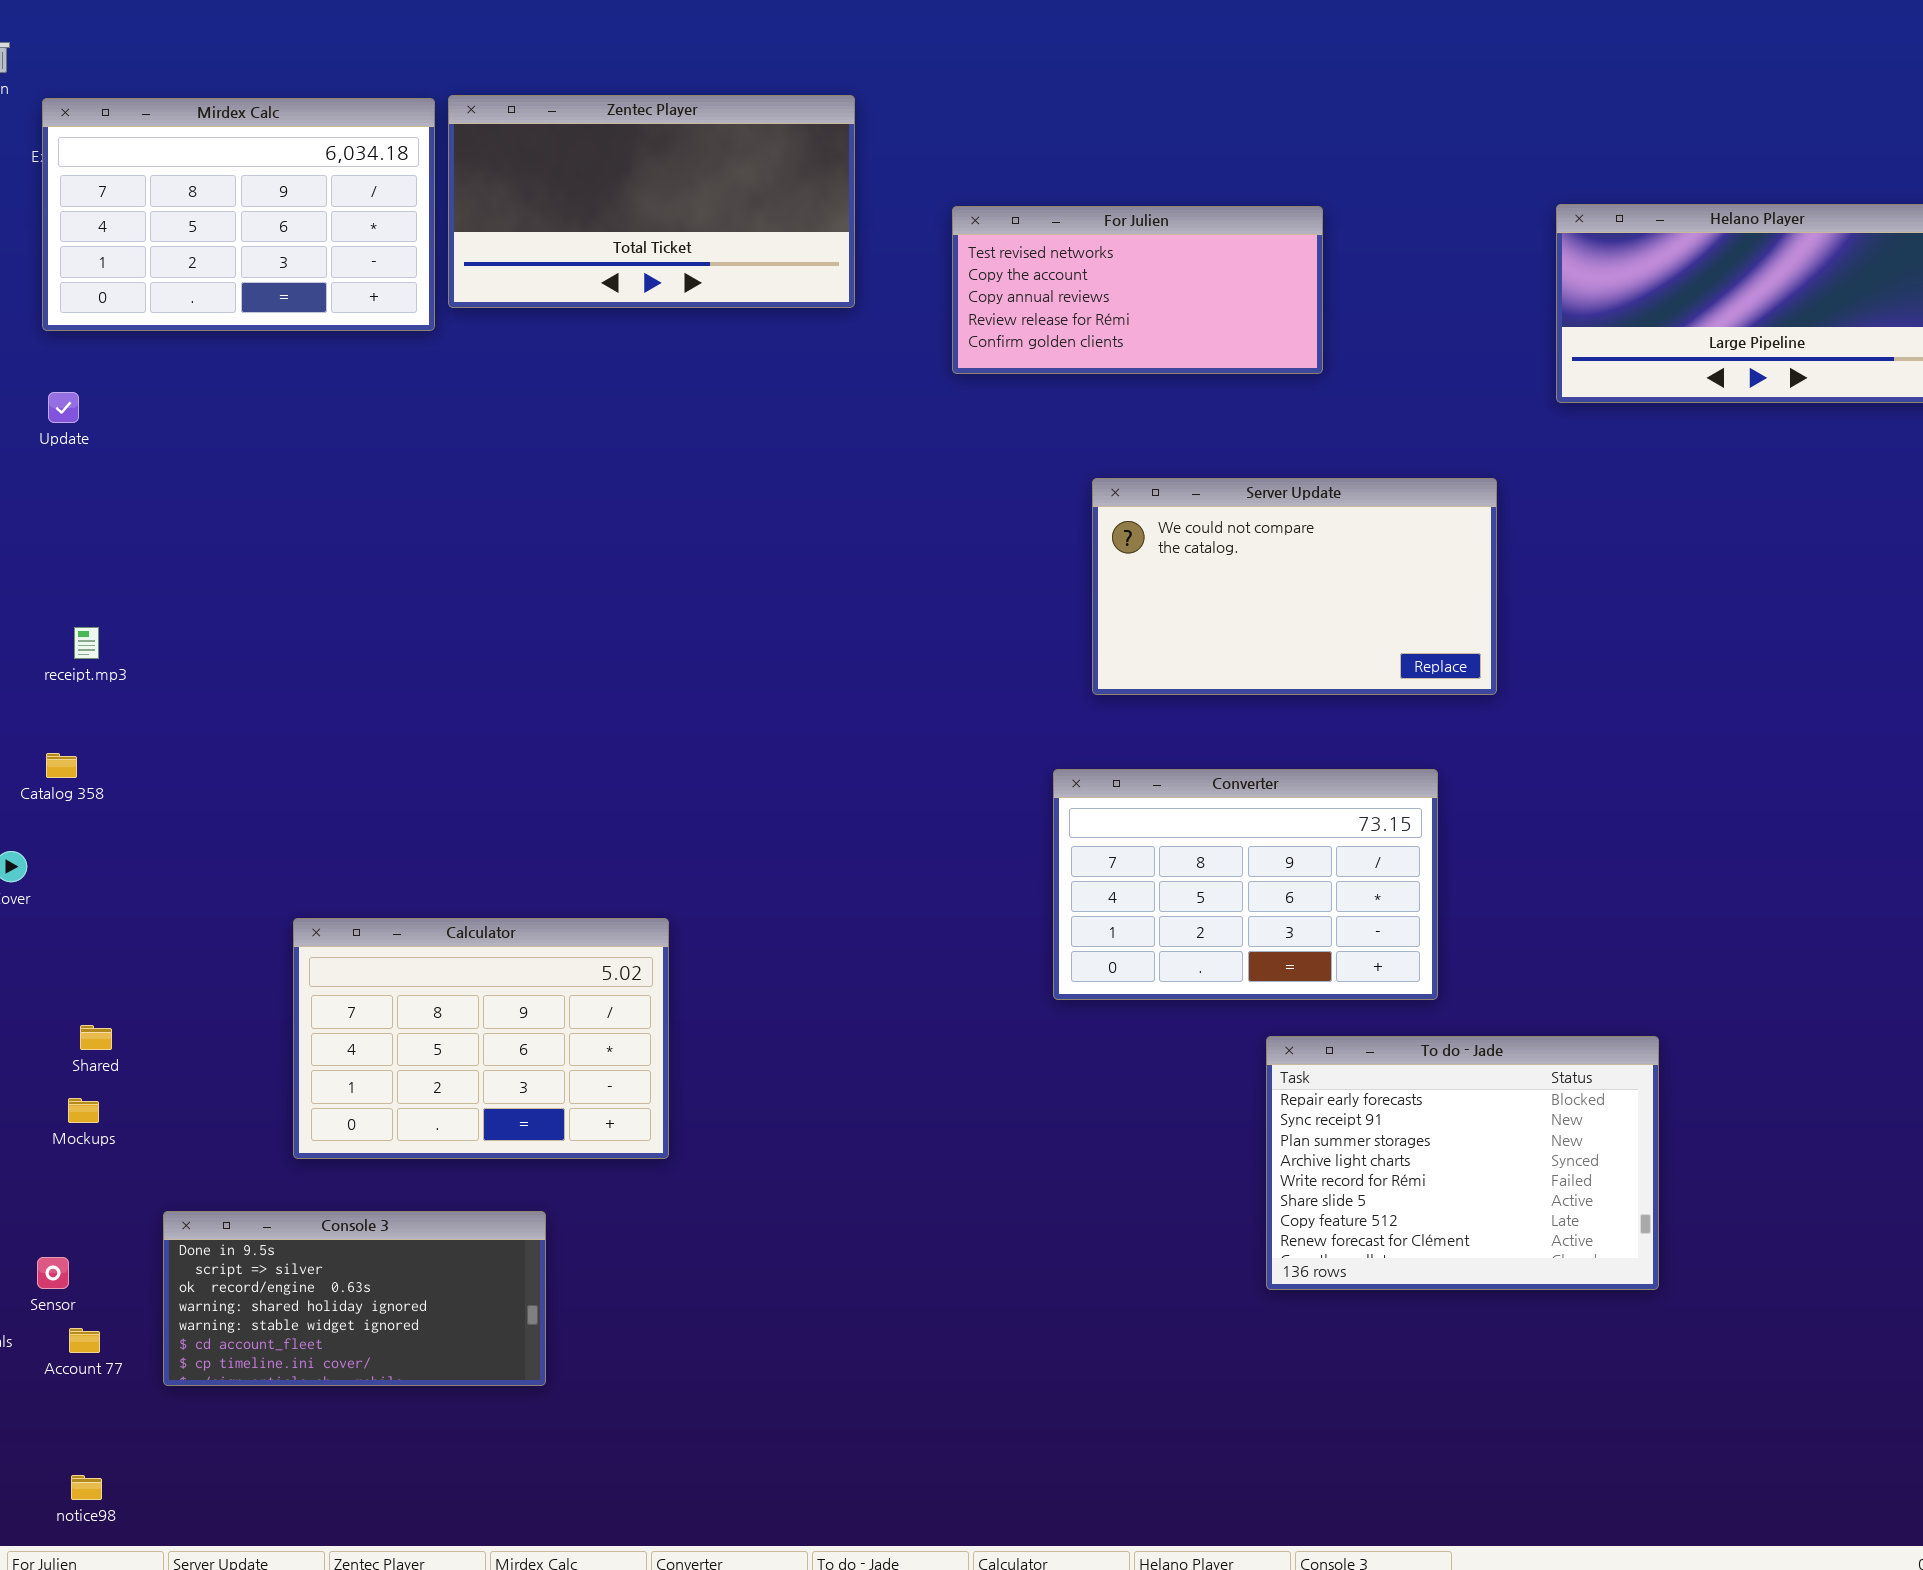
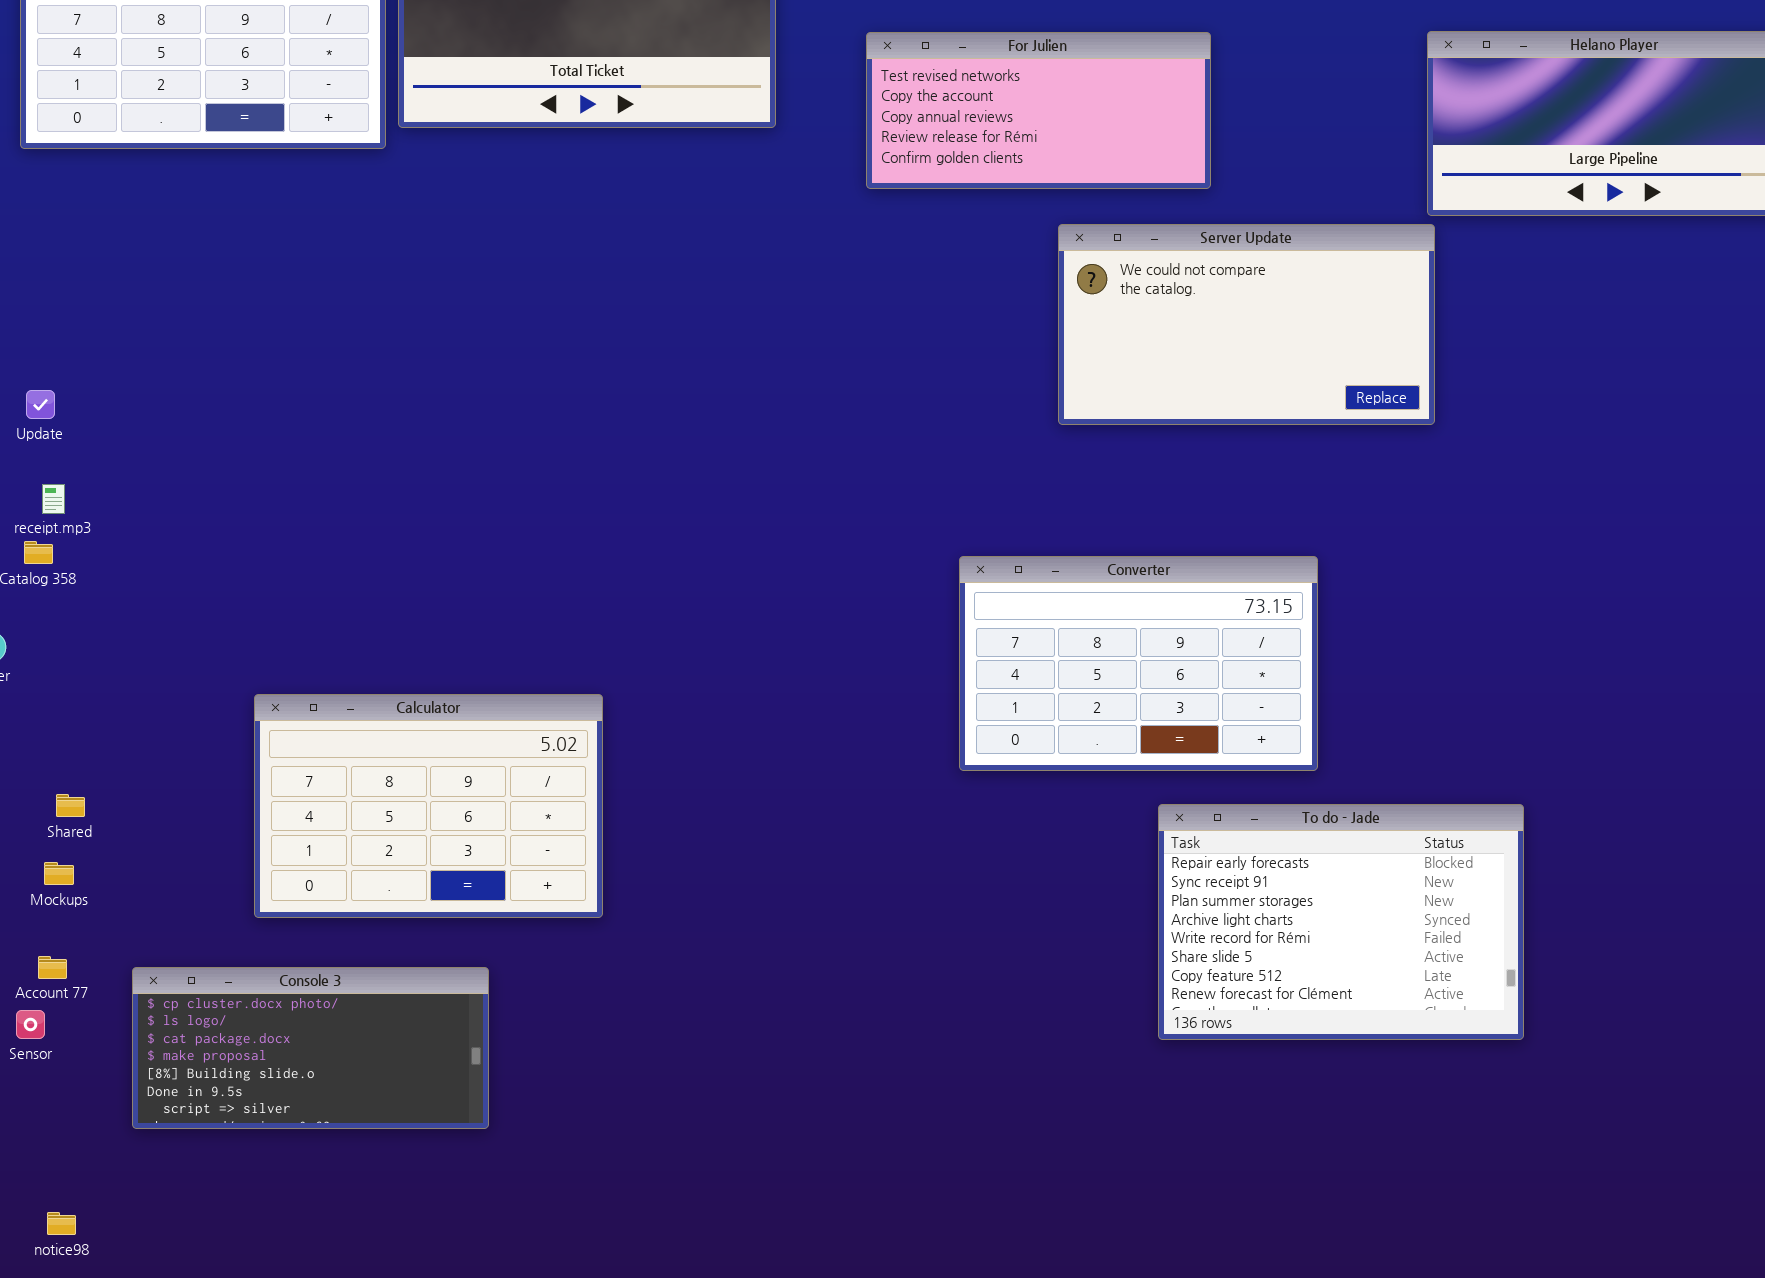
Update: [48,392,79,423] -> [26,390,55,419], moved
Server Update: [1092,478,1497,695] -> [1058,224,1435,425], moved
receipt.mp3: [74,627,99,659] -> [42,484,65,514], moved
Console 3: [163,1211,546,1386] -> [132,967,489,1129], scrolled up 5 rows
Account 77: [69,1328,100,1353] -> [38,956,67,979], moved

